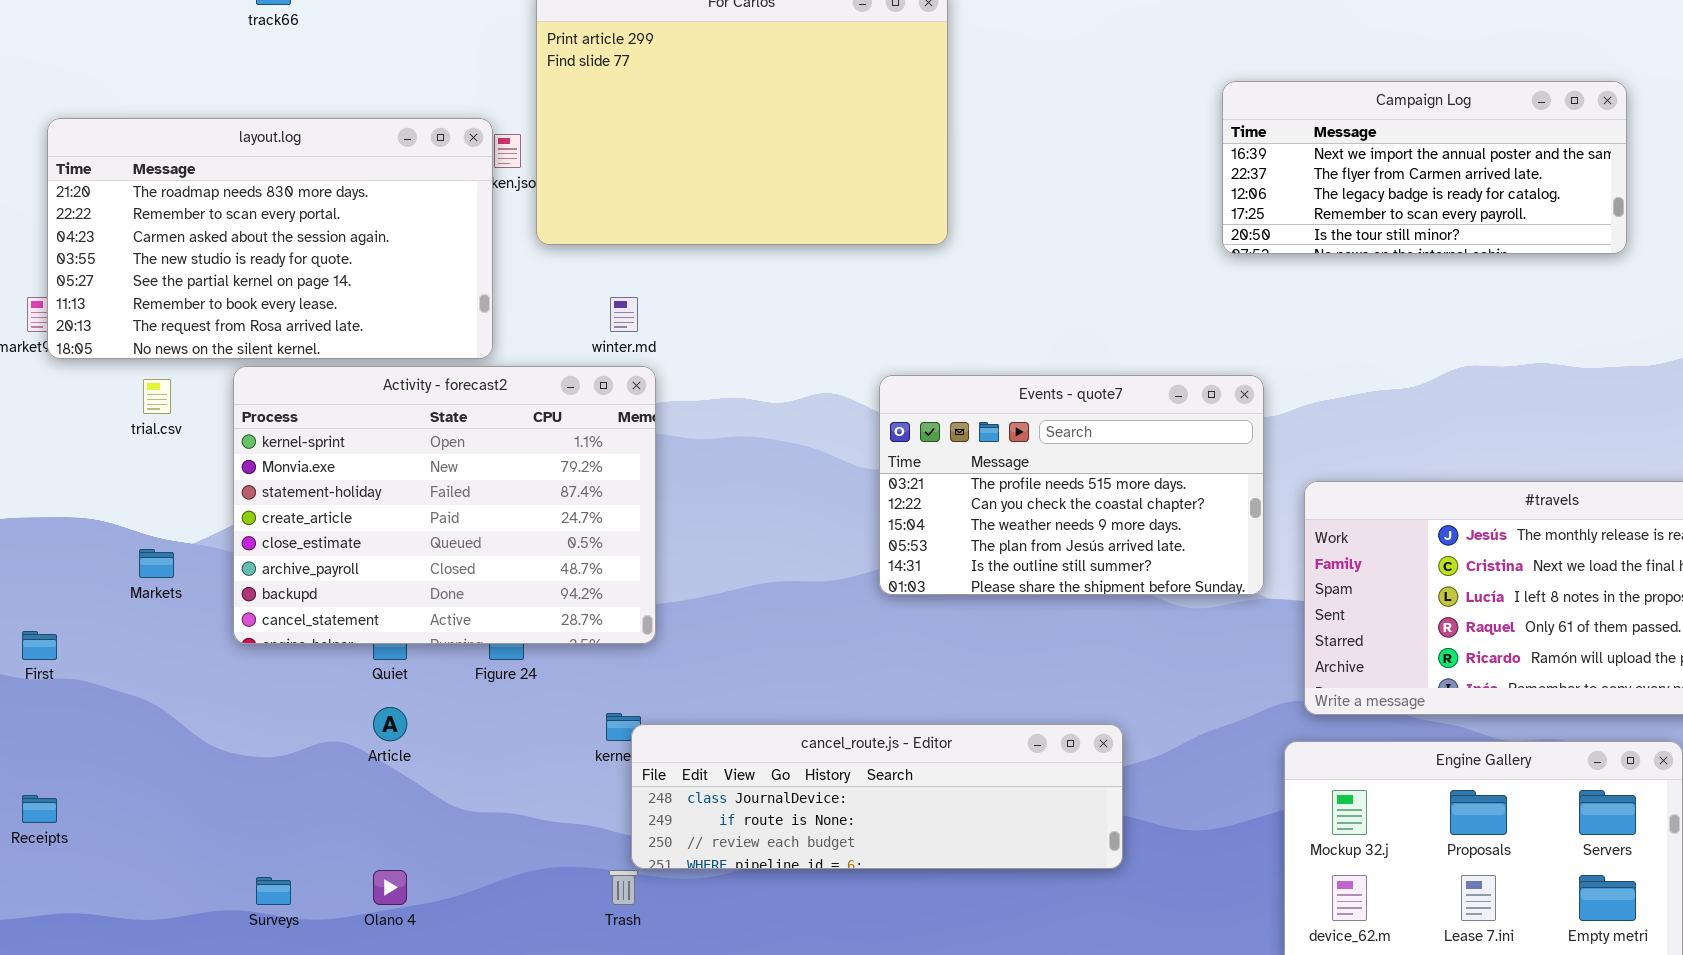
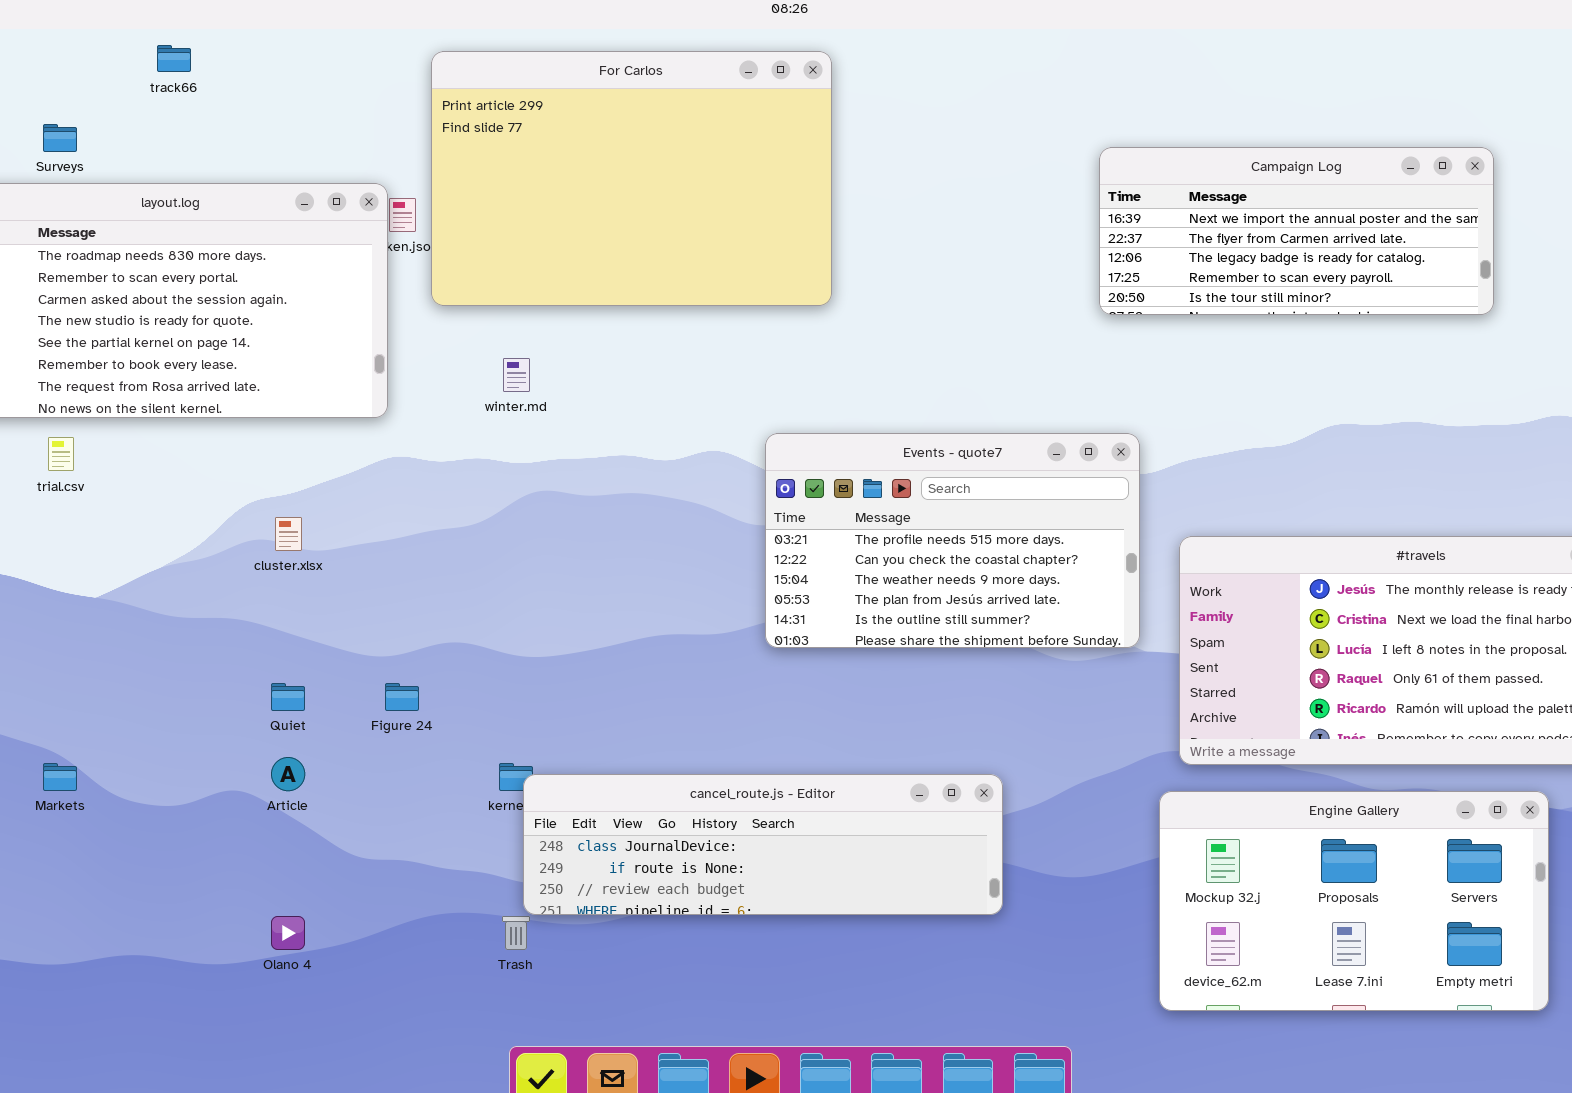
Activity - forecast2: [233,366,656,644] -> none, closed
Markets: [139,549,174,578] -> [43,763,77,791], moved
Surveys: [256,877,291,905] -> [43,124,77,152], moved

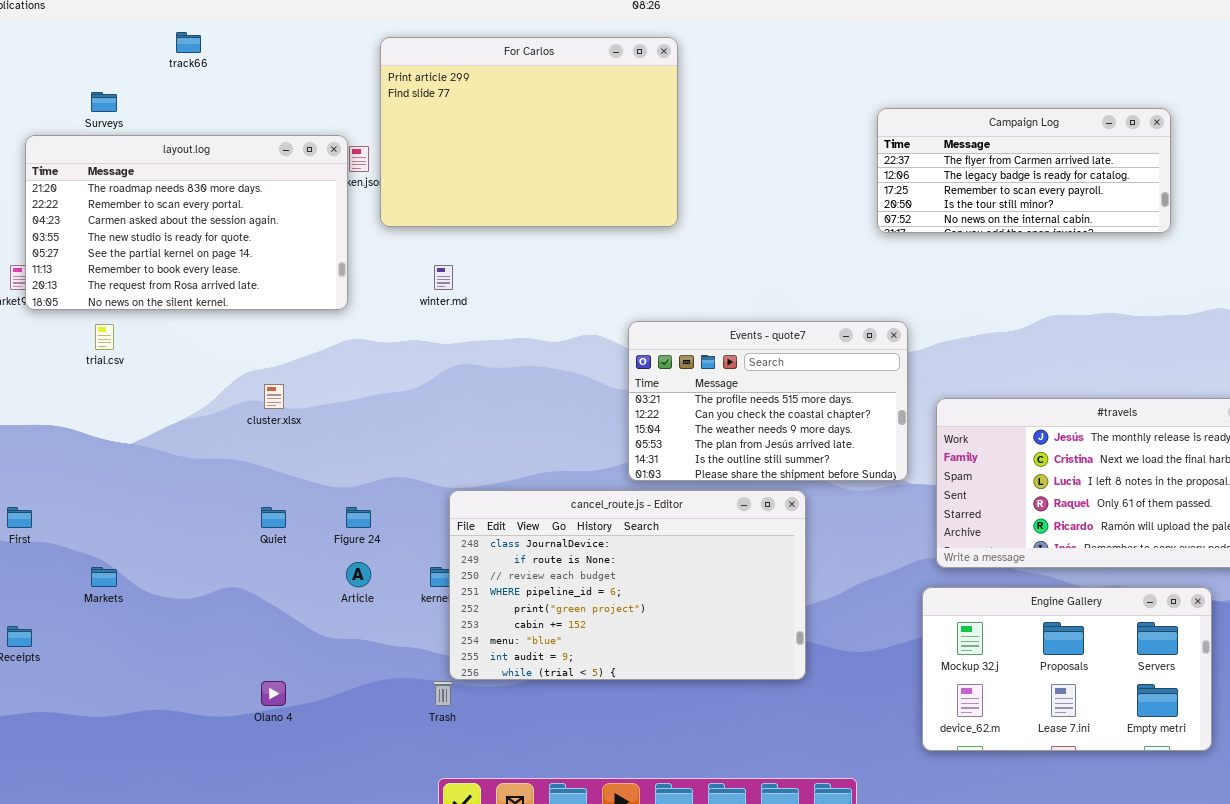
Campaign Log: [1099,147,1494,315] -> [877,108,1171,233], scrolled down 1 row
Article: [271,757,305,791] -> [346,562,371,587], moved
cancel_route.js - Editor: [523,774,1003,915] -> [449,490,806,680], resized

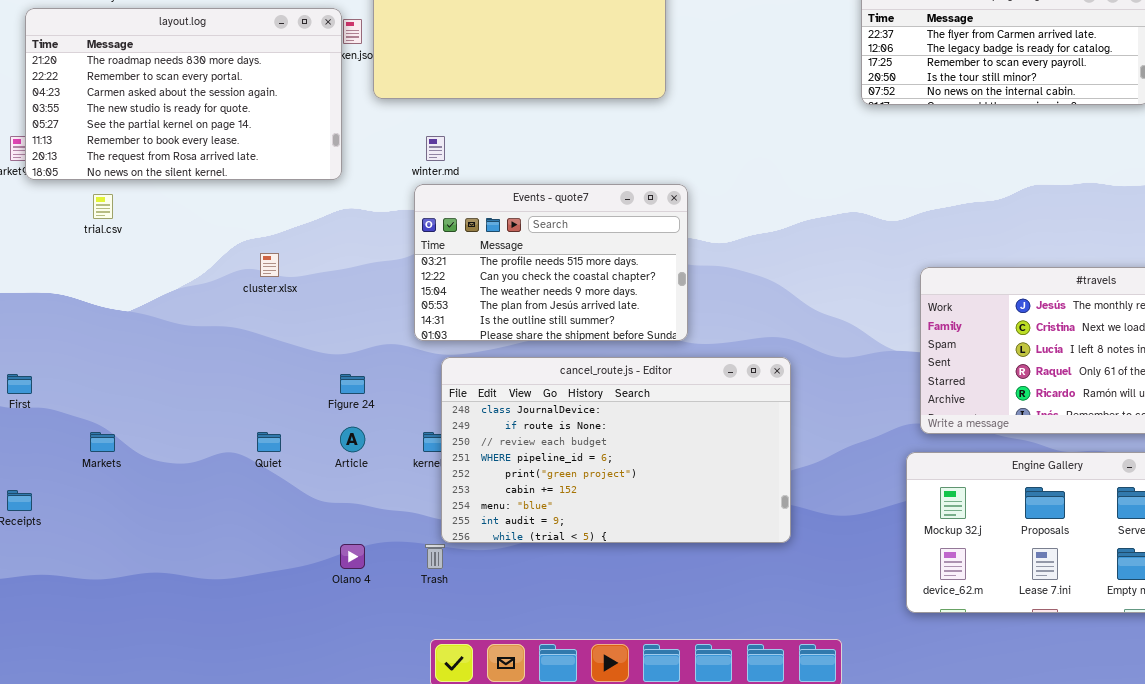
Events - quote7: [628,321,908,481] -> [414,184,688,341], moved
Quiet: [261,507,286,528] -> [257,432,281,452], moved
Olano 4: [261,681,286,706] -> [340,544,365,569], moved

